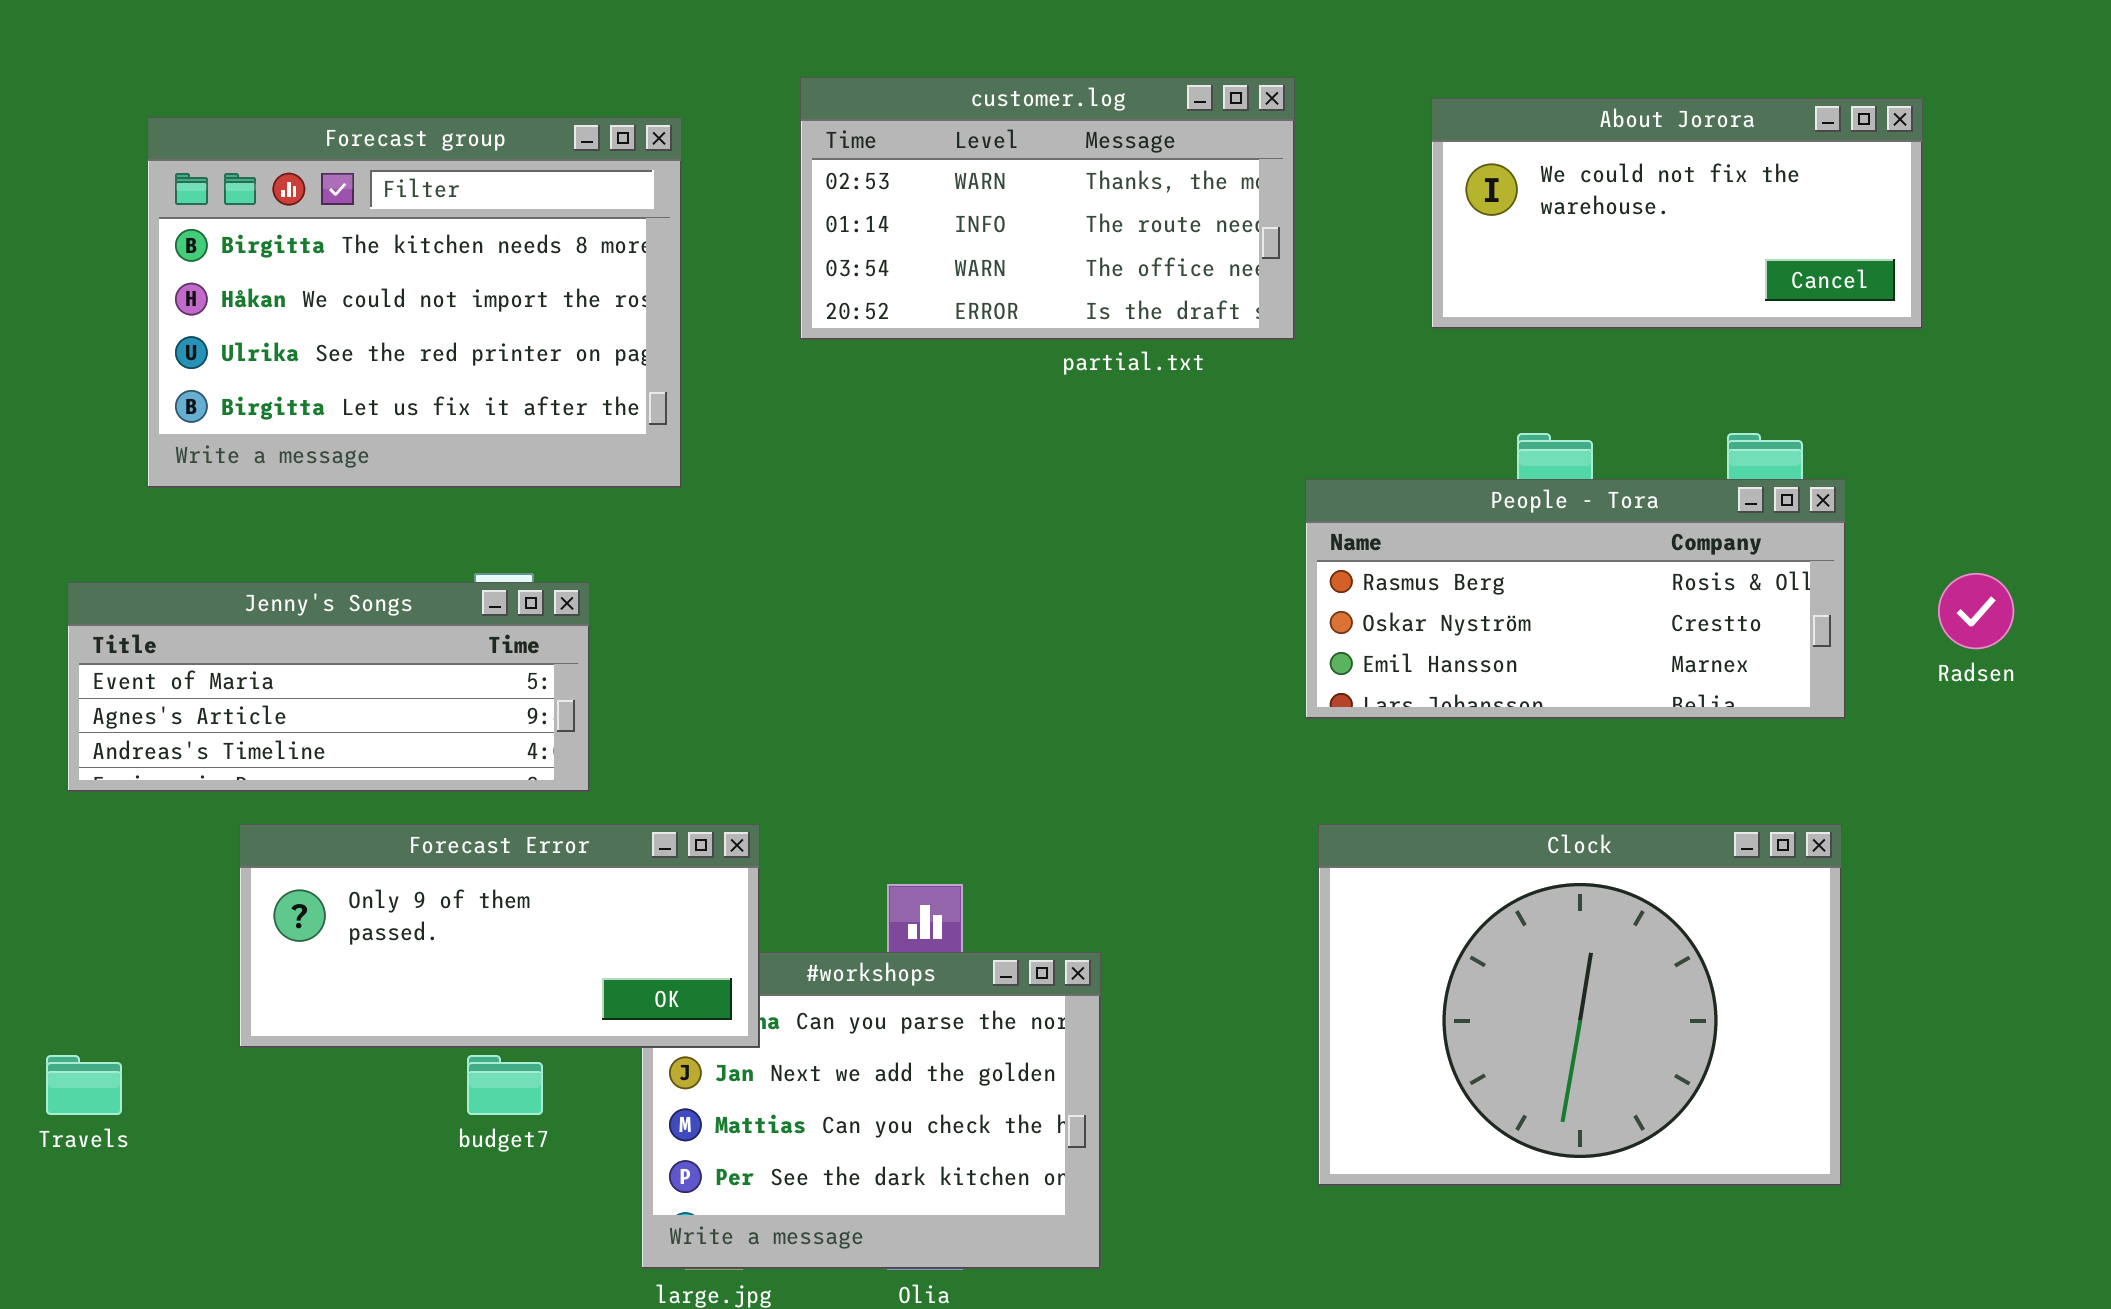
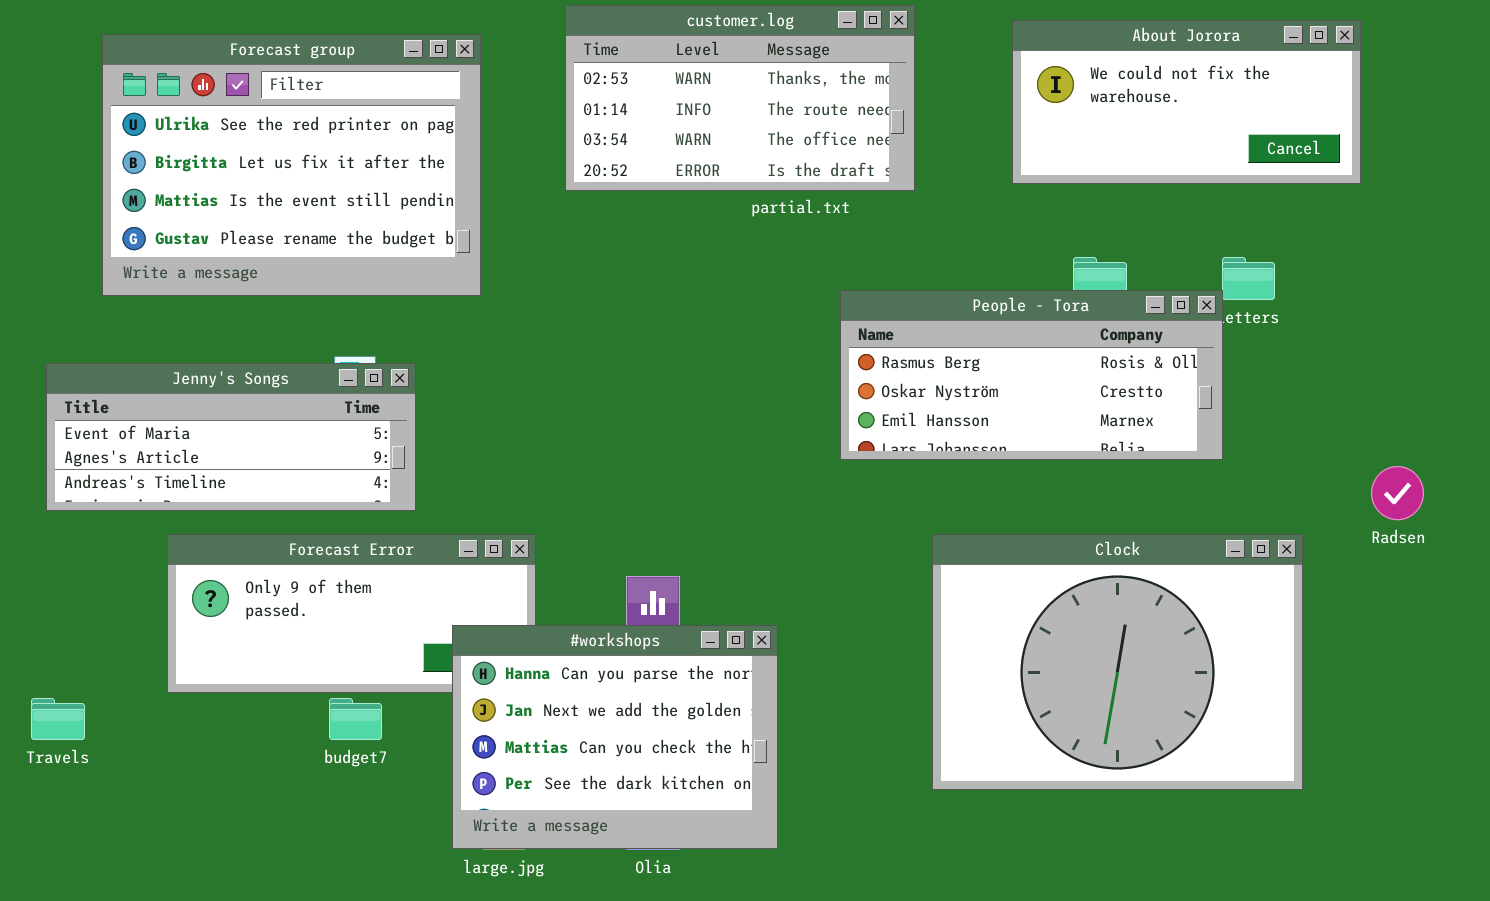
Forecast group: [147,117,682,488] -> [102,34,481,296], scrolled down 2 rows
People - Tora: [1305,479,1846,719] -> [840,290,1223,460], moved
Radsen: [1938,573,2014,649] -> [1371,466,1424,520], moved
#workshops: [641,952,1101,1269] -> [452,625,778,849], raised

